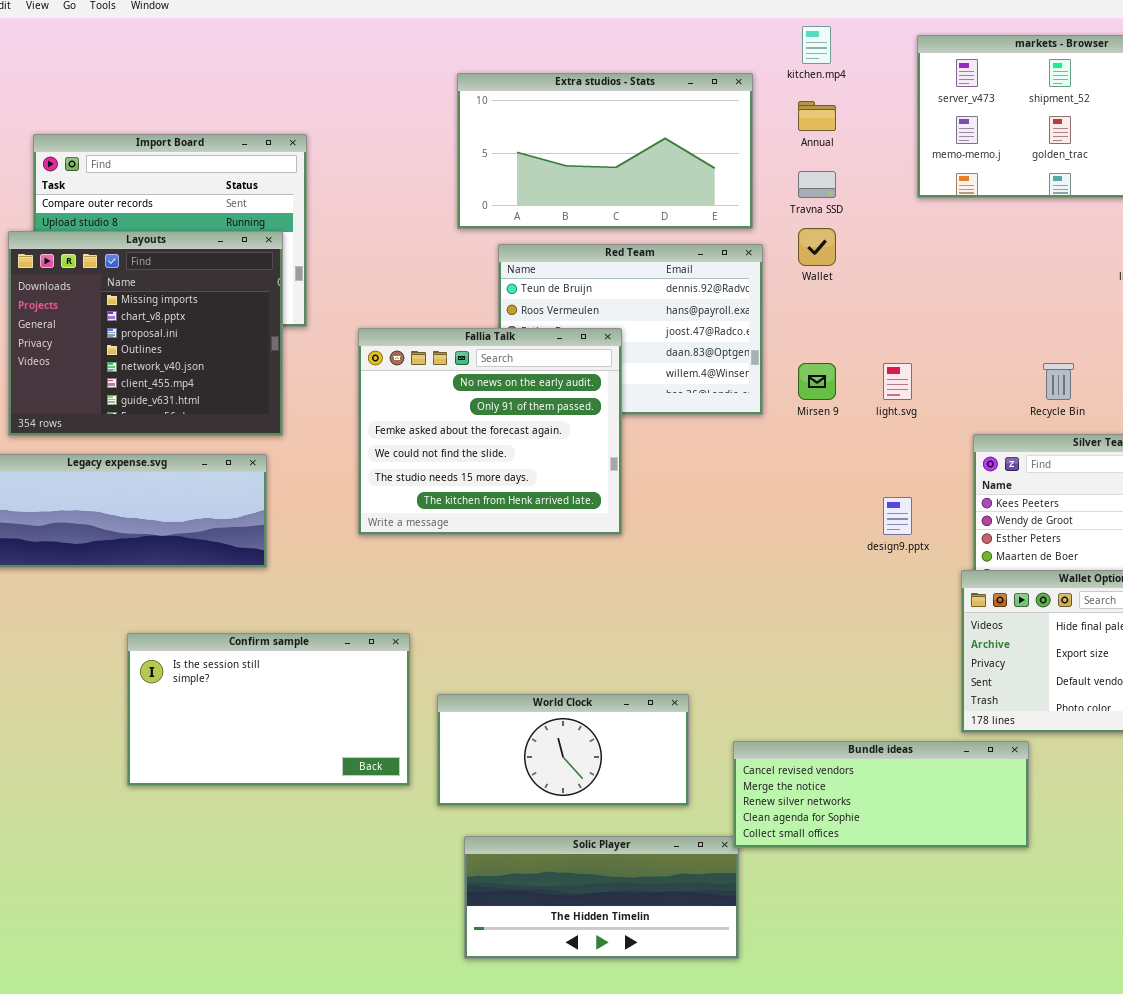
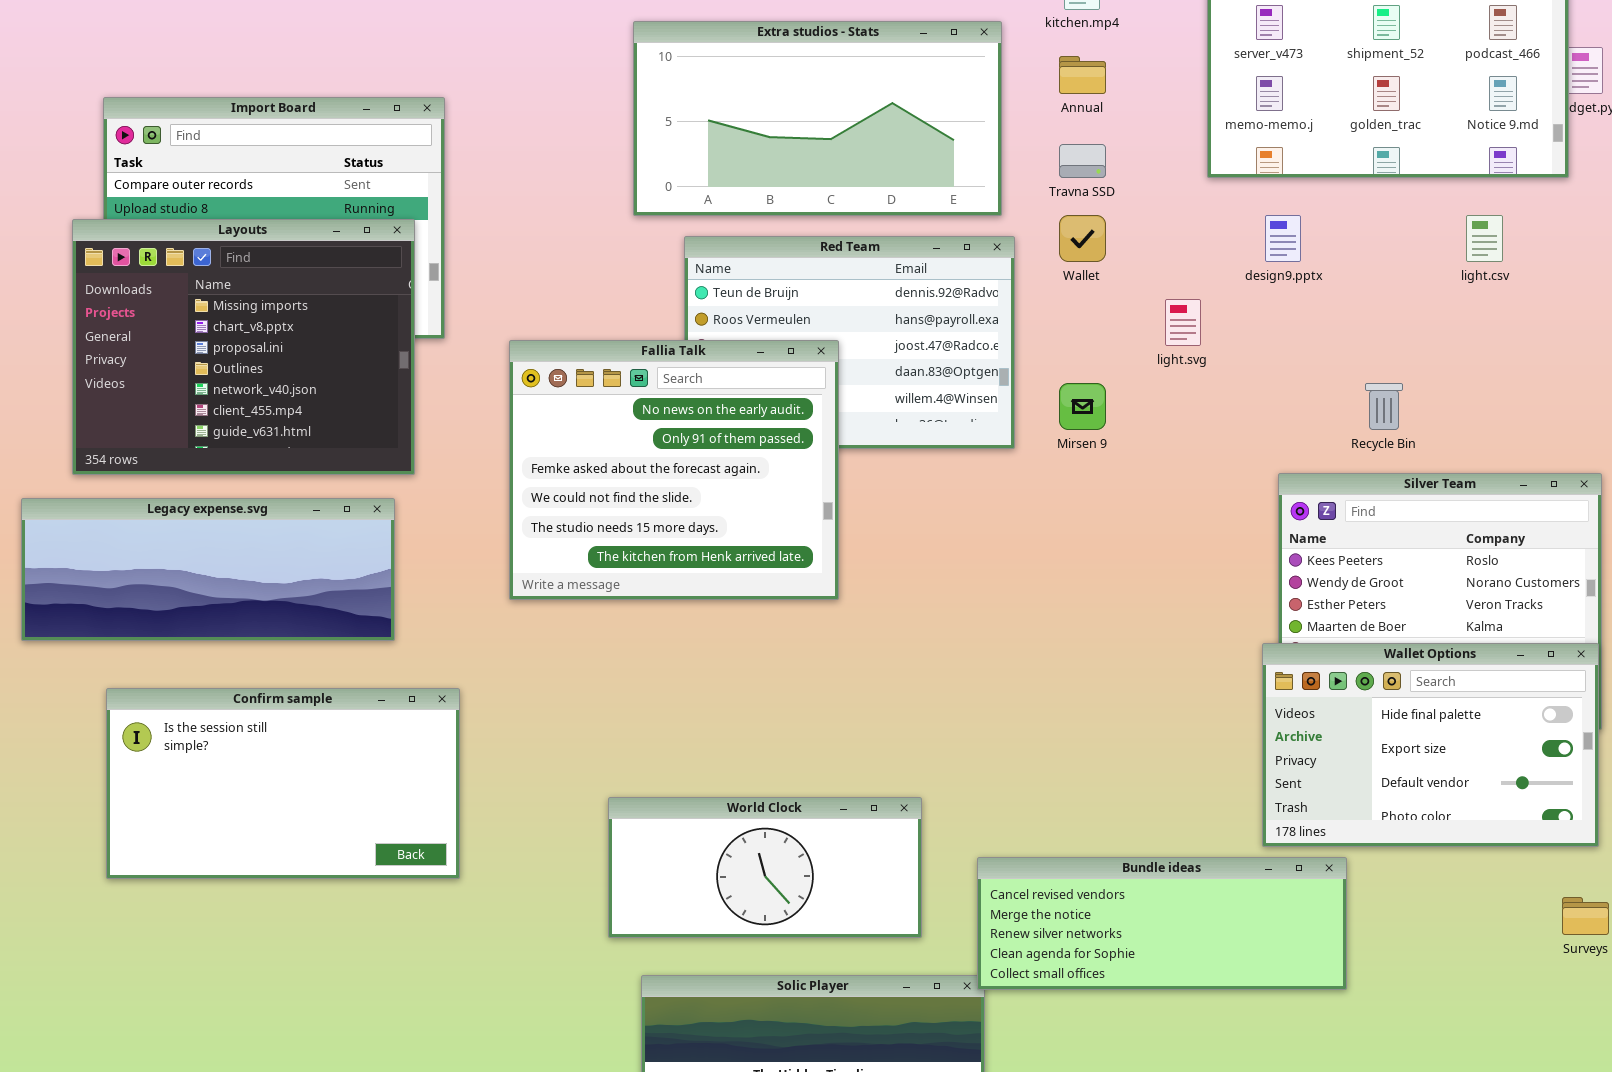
light.svg: [883,363,912,400] -> [1165,299,1201,346], moved
design9.pptx: [883,497,912,535] -> [1265,215,1301,262], moved
Confirm sample: [127,633,410,786] -> [106,688,460,879], moved

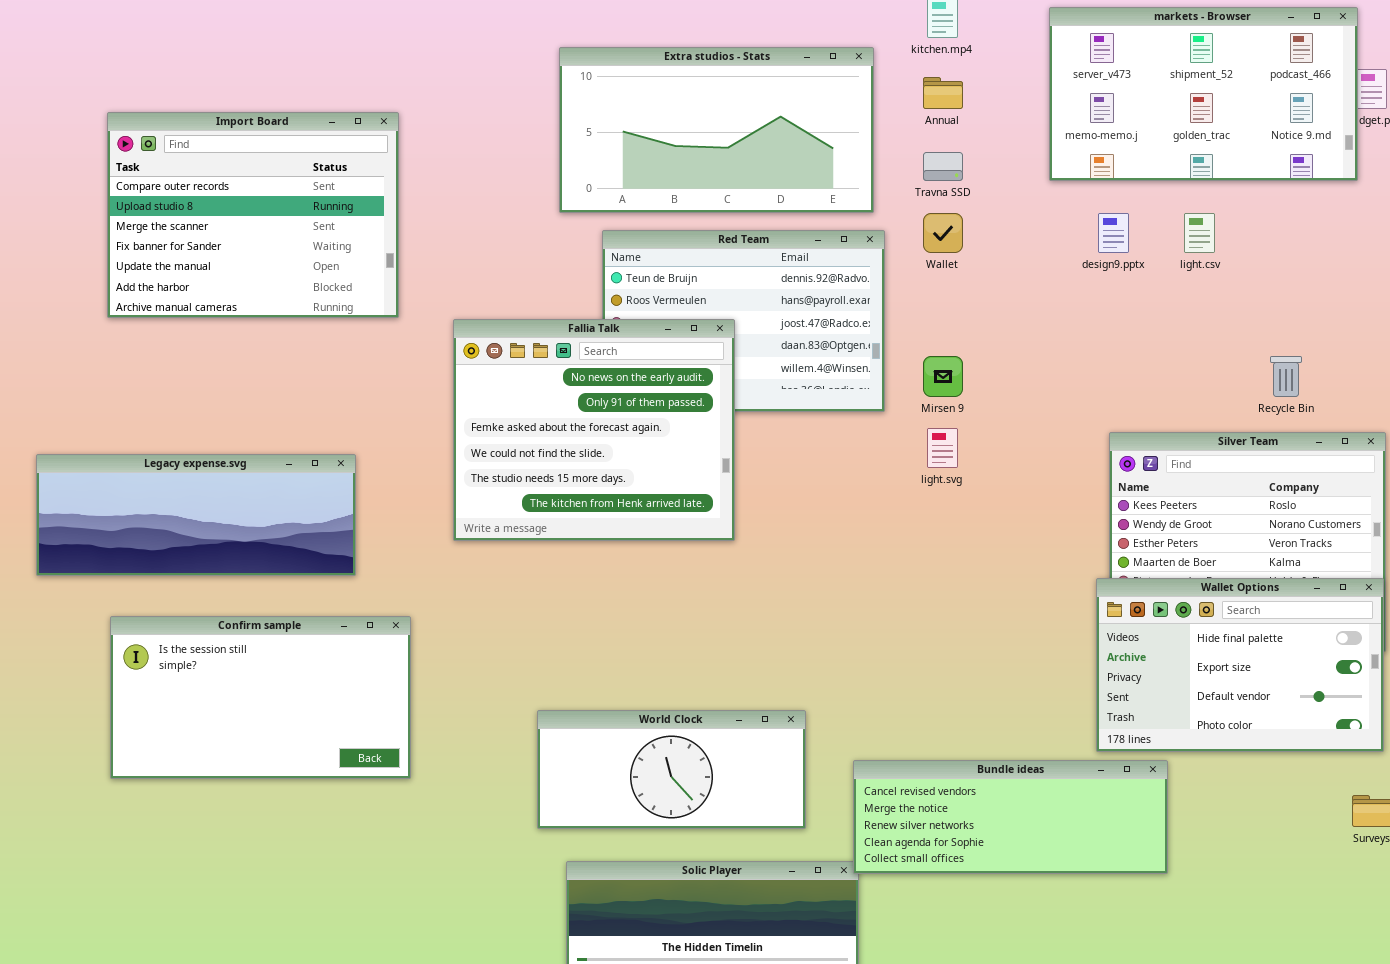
light.csv: [1466,215,1503,262] -> [1184,213,1215,253], moved
Layouts: [72,219,415,475] -> none, closed
light.svg: [1165,299,1201,346] -> [927,428,958,468], moved
Recycle Bin: [1365,383,1403,430] -> [1270,356,1302,397], moved

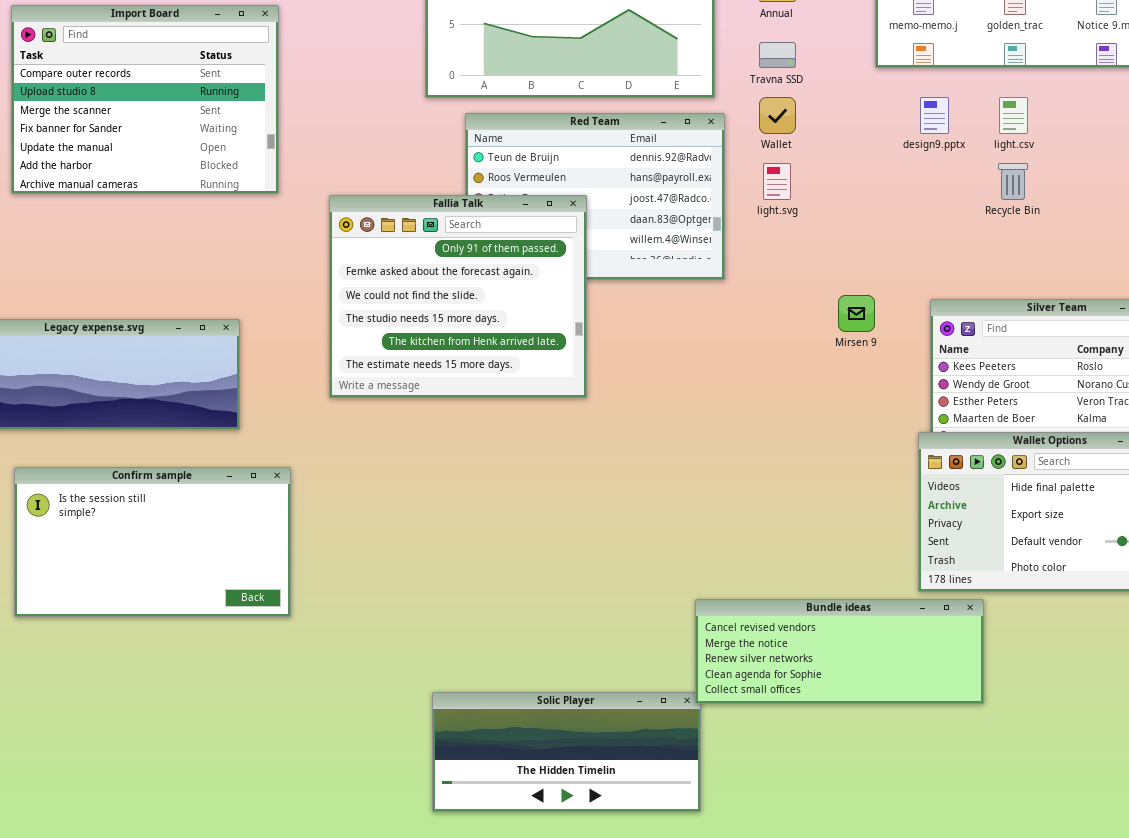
Fallia Talk: [453,319,735,541] -> [329,195,587,398], scrolled down 1 row
Mirsen 9: [923,356,963,397] -> [838,295,875,332], moved
Recycle Bin: [1270,356,1302,397] -> [998,163,1028,200], moved
light.svg: [927,428,958,468] -> [763,163,791,200], moved
World Clock: [537,710,806,829] -> none, closed

